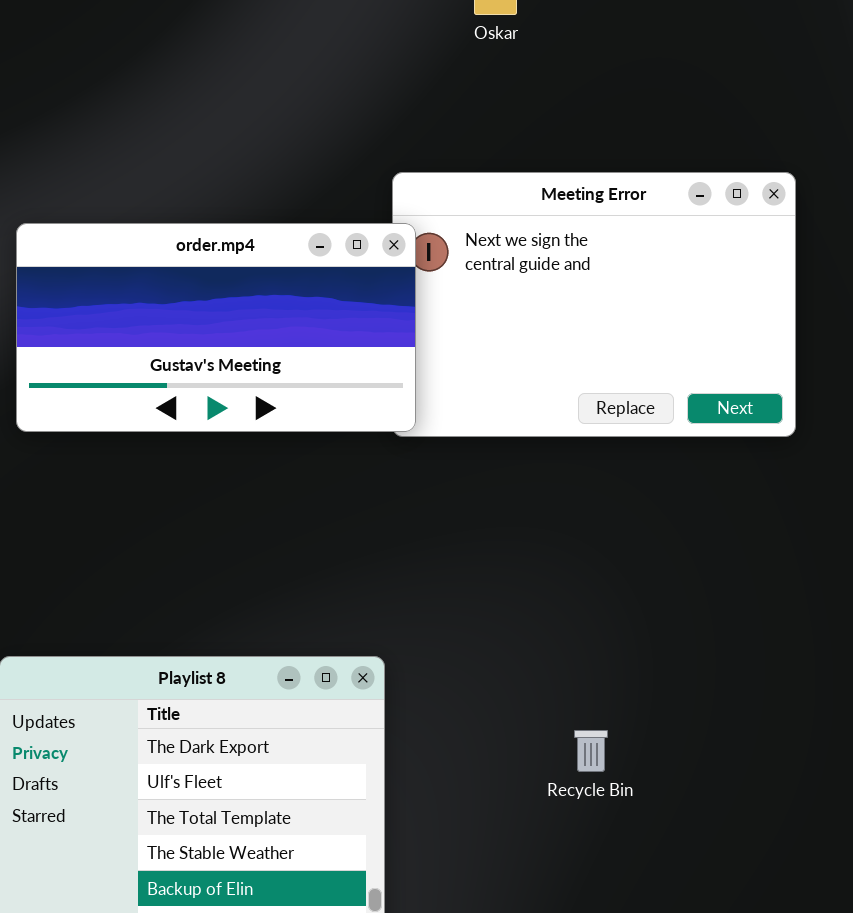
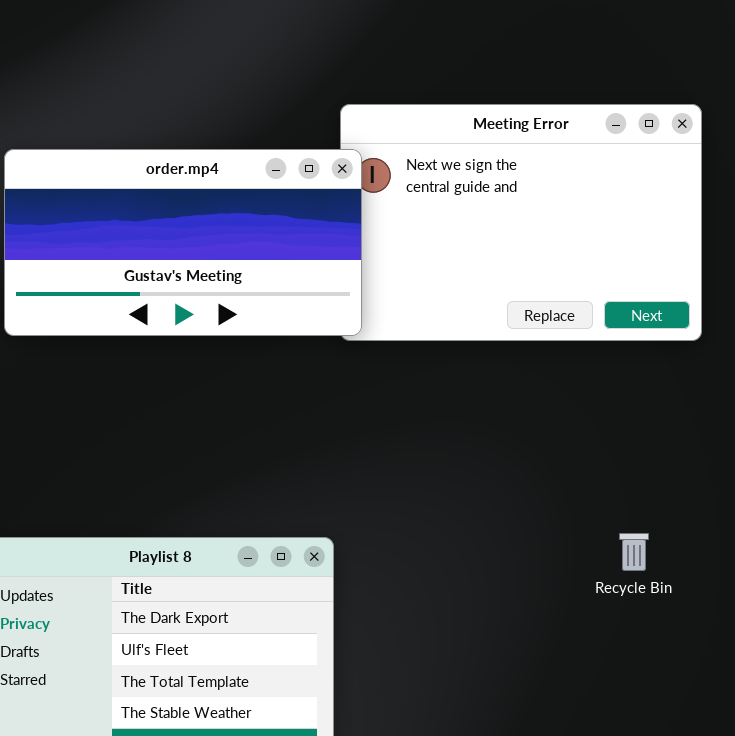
Recycle Bin: [574,730,608,772] -> [619,533,649,571], moved

